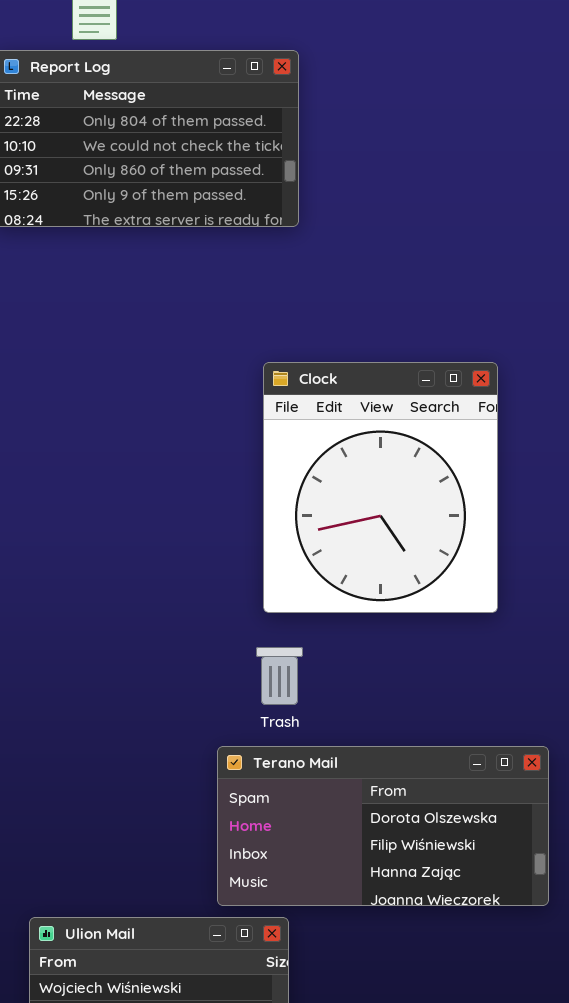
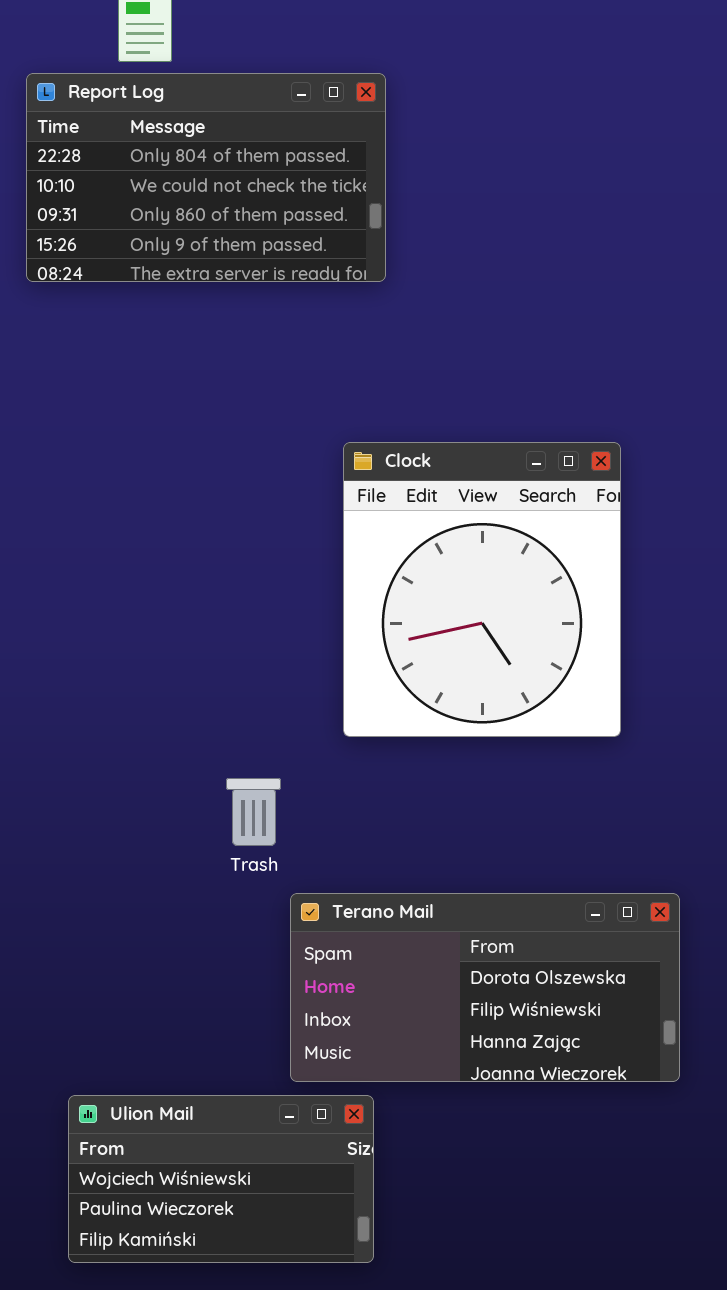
Trash: [256,647,303,705] -> [226,778,281,846], moved

